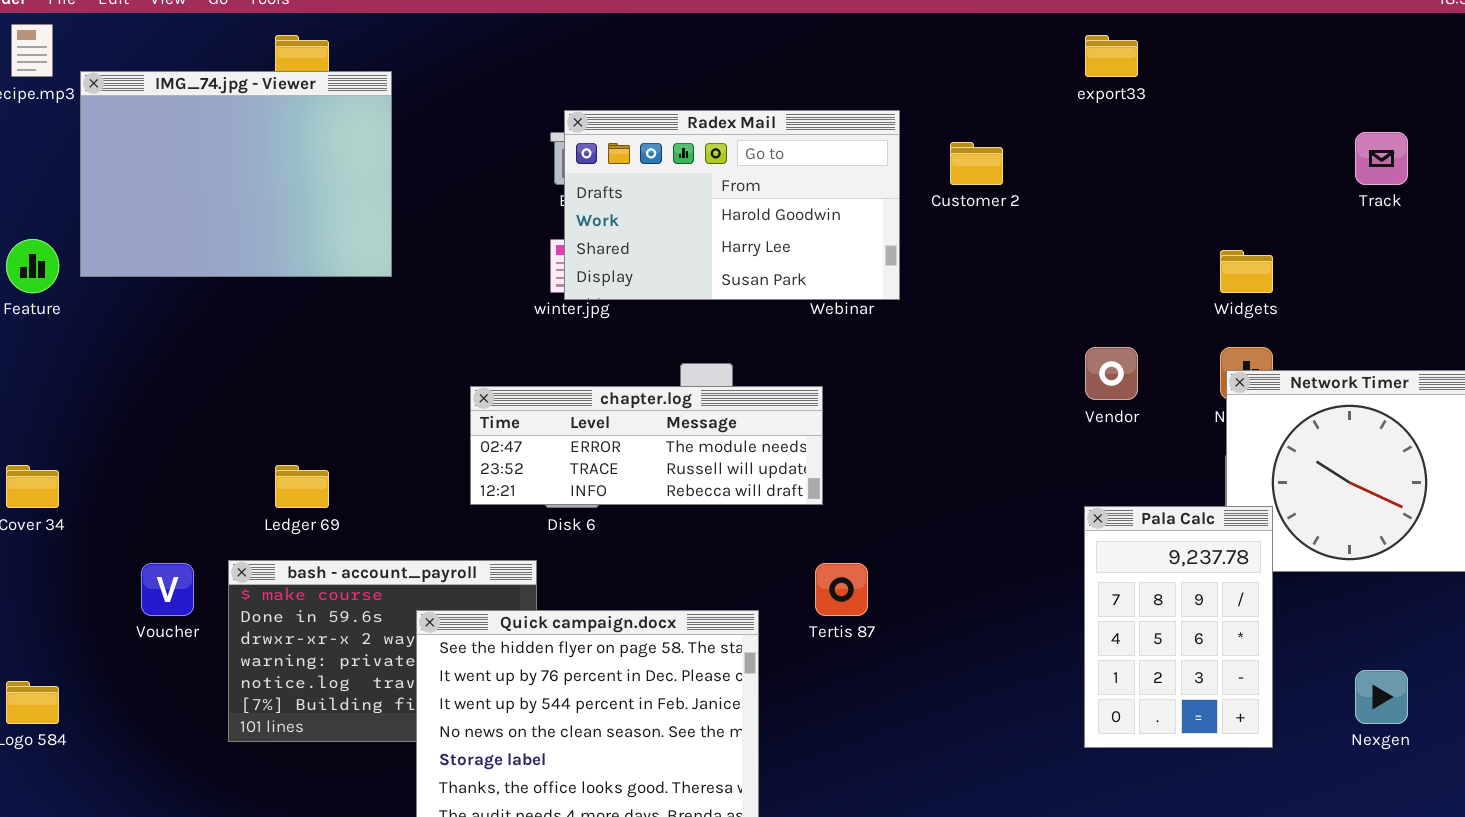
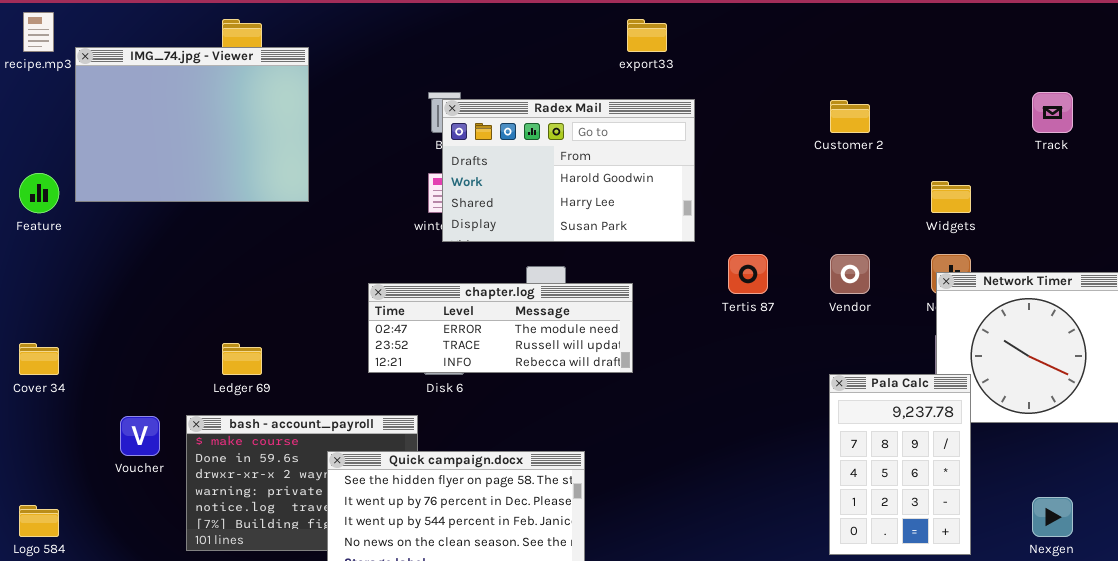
export33: [1085,35,1138,77] -> [627,19,667,52], moved
Radex Mail: [564,110,900,300] -> [442,99,695,242], moved
Customer 2: [950,142,1003,185] -> [830,100,870,133], moved
Tertis 87: [815,563,868,616] -> [728,254,768,294], moved

